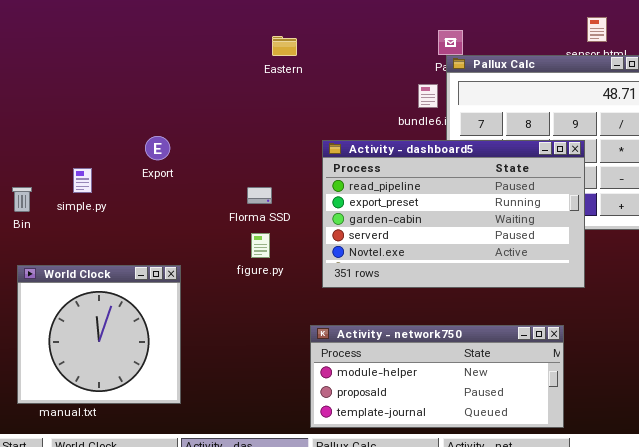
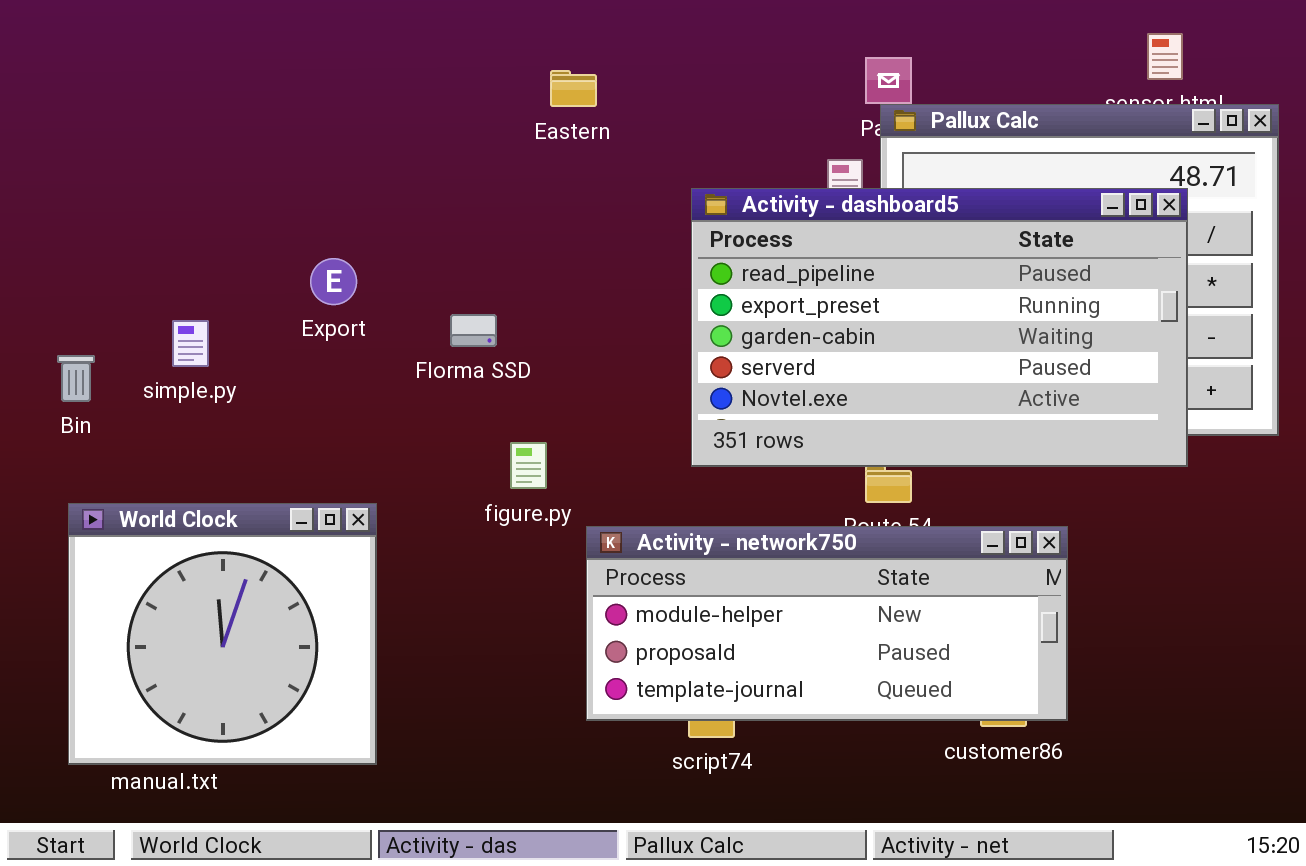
Activity - dashboard5: [322,140,585,288] -> [691,188,1188,467], moved
Florma SSD: [247,187,272,204] -> [450,314,497,347], moved
Activity - network750: [310,325,564,428] -> [586,526,1068,721], moved

